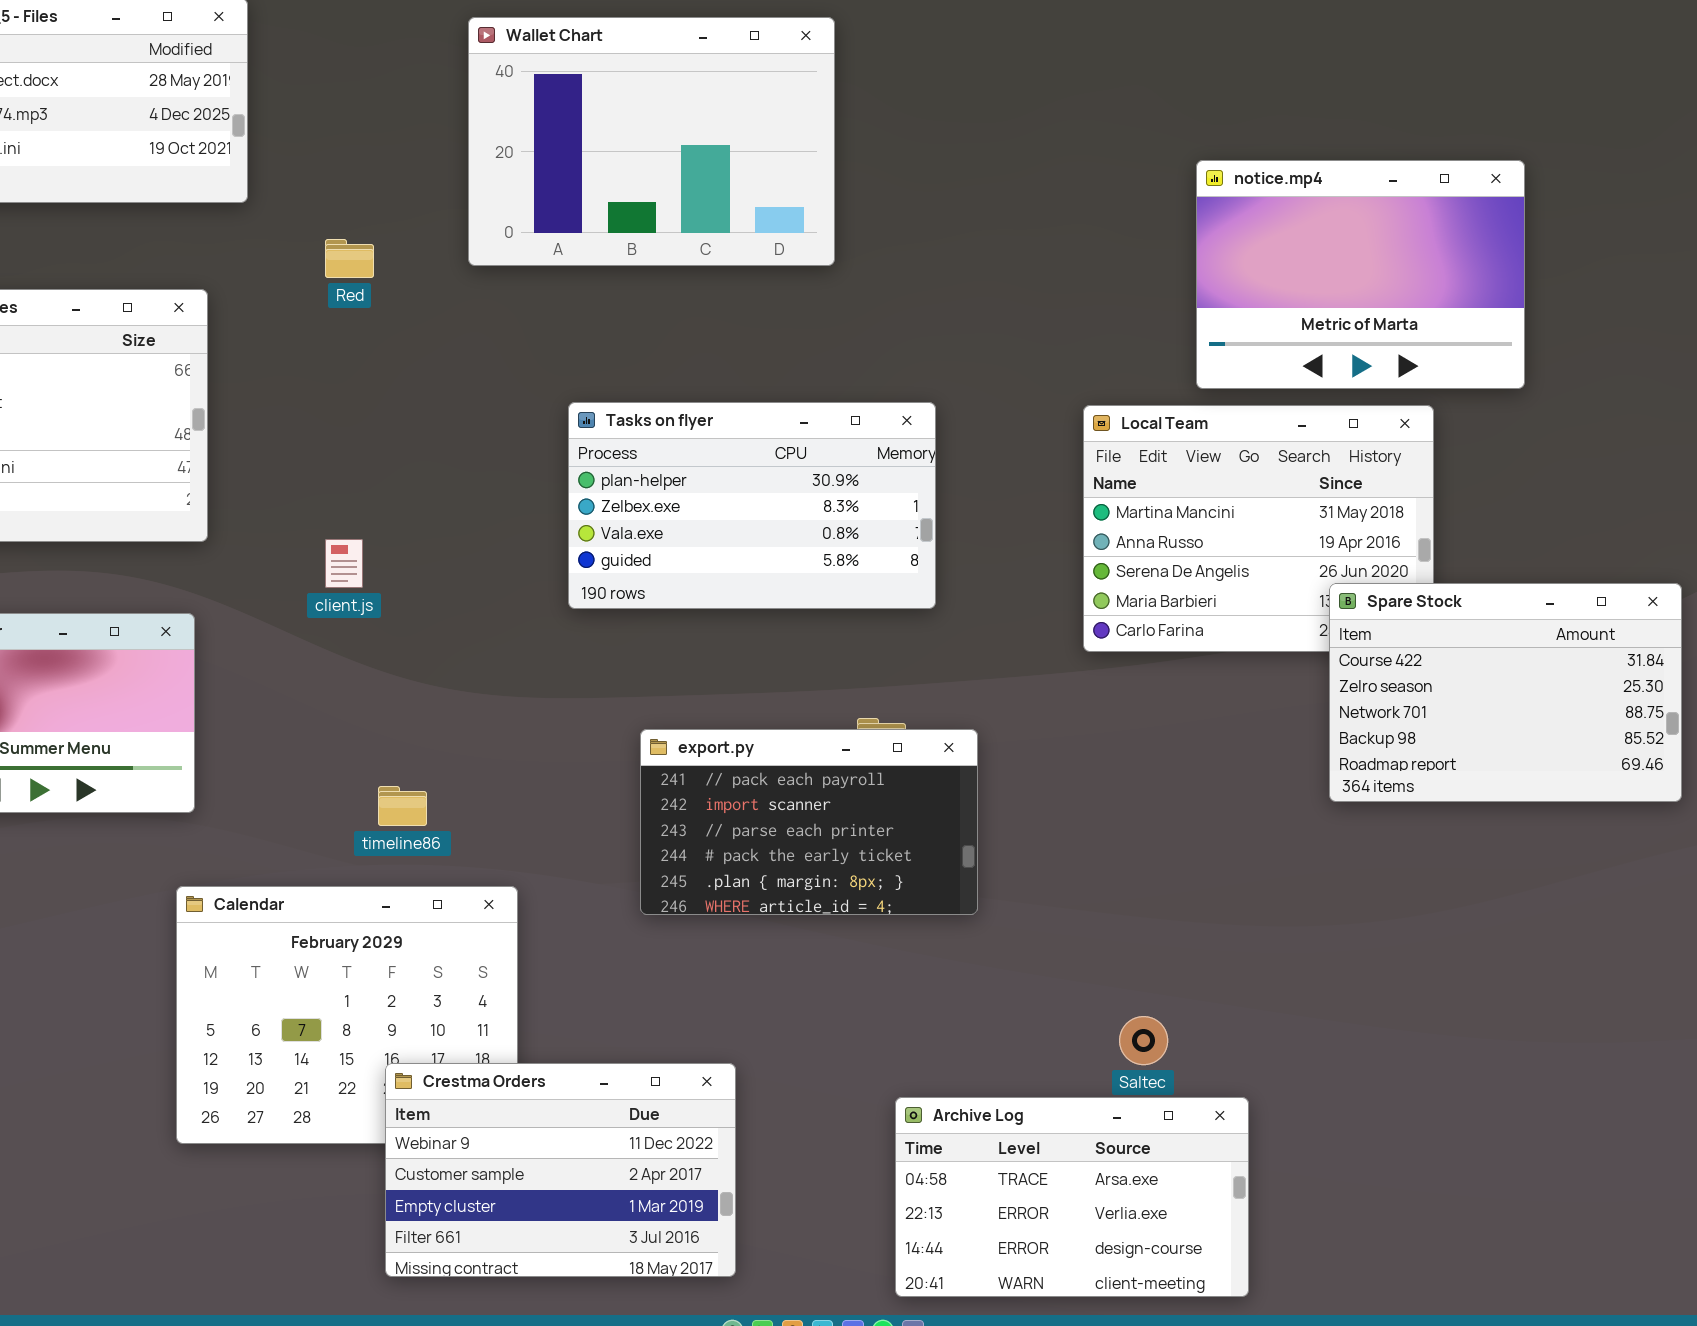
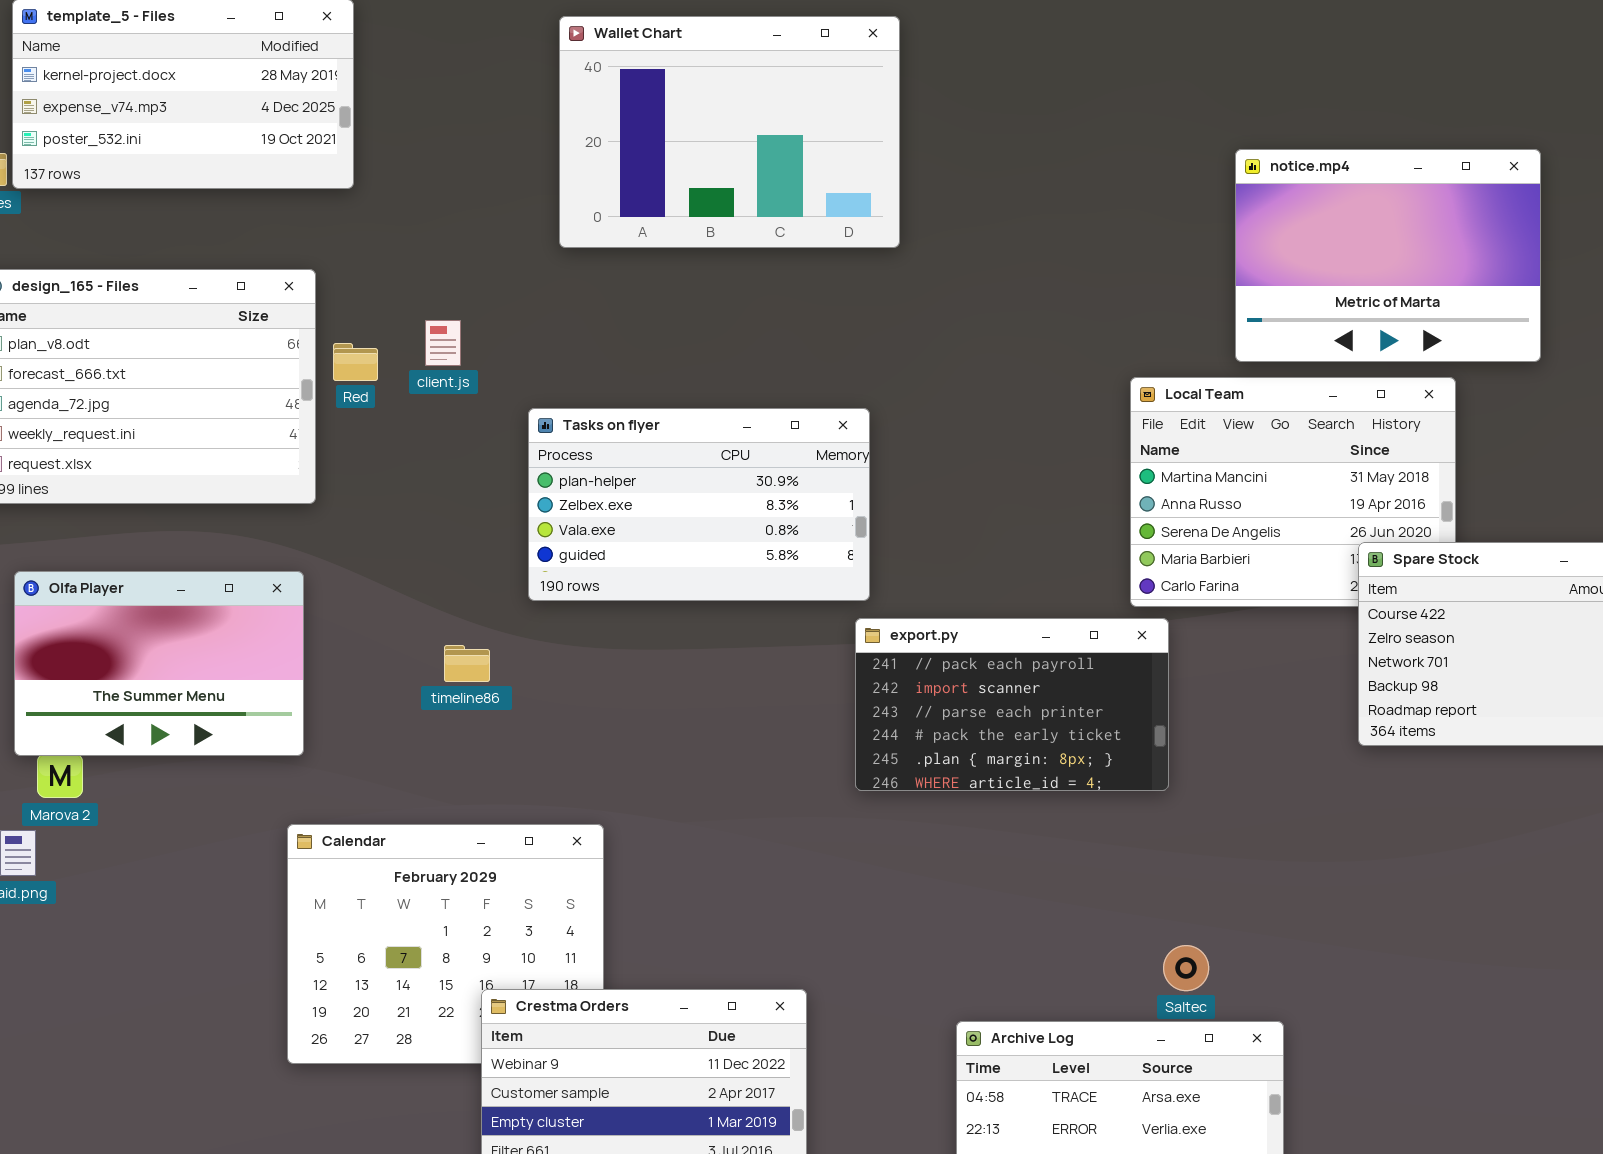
Red: [325,239,374,278] -> [333,343,378,381], moved
Tasks on flyer: [568,402,936,609] -> [528,408,870,601], moved
client.js: [325,539,363,588] -> [425,320,461,366], moved
export.py: [640,729,978,915] -> [855,618,1169,791], moved
timeline86: [378,786,427,826] -> [444,645,490,682], moved

